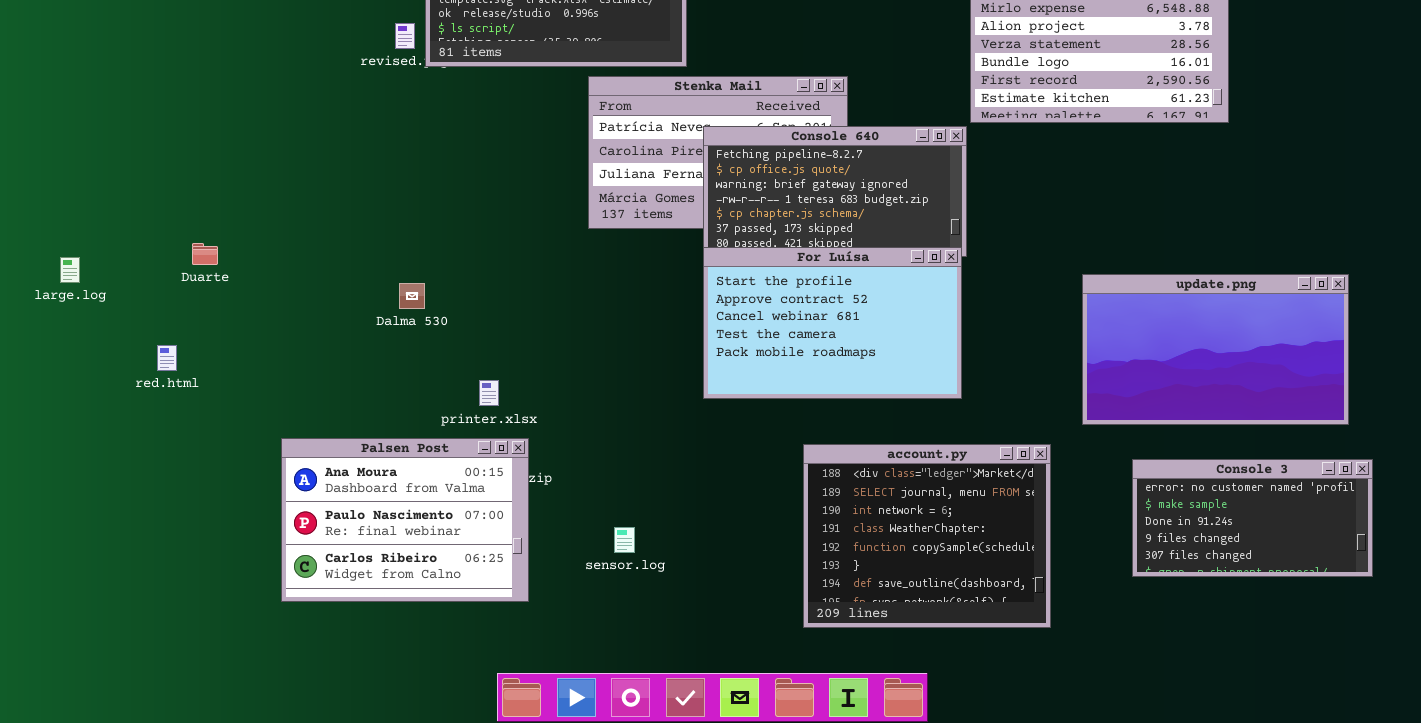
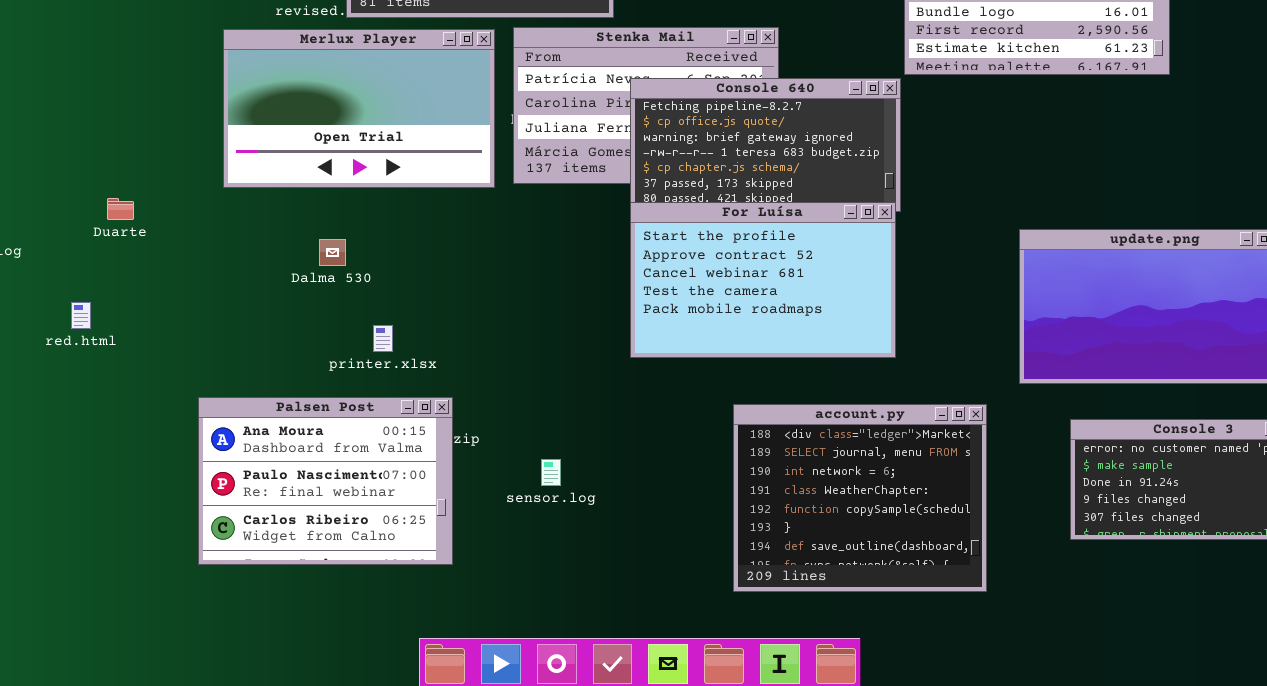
Merlux Player: none -> [223,29,495,188], opened
printer.xlsx: [479,380,499,406] -> [373,325,393,352], moved
sensor.log: [614,527,635,553] -> [541,459,561,486], moved

